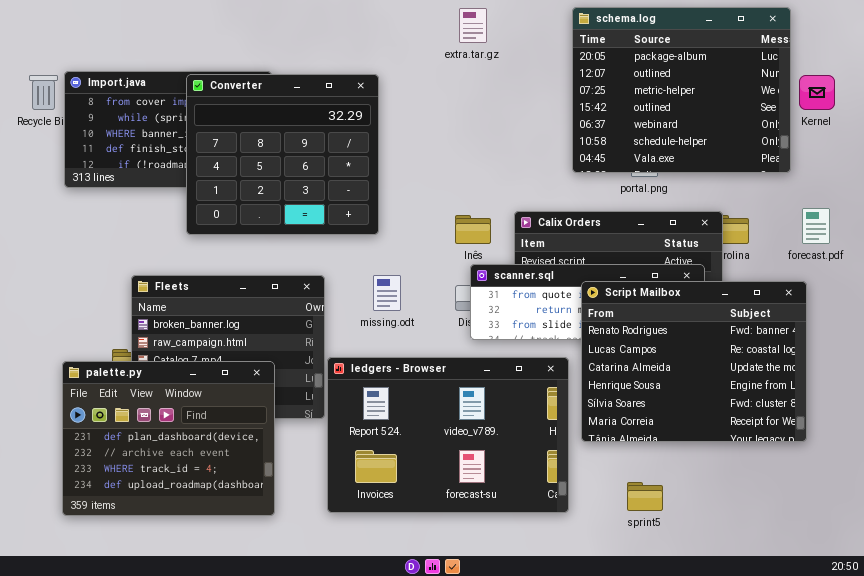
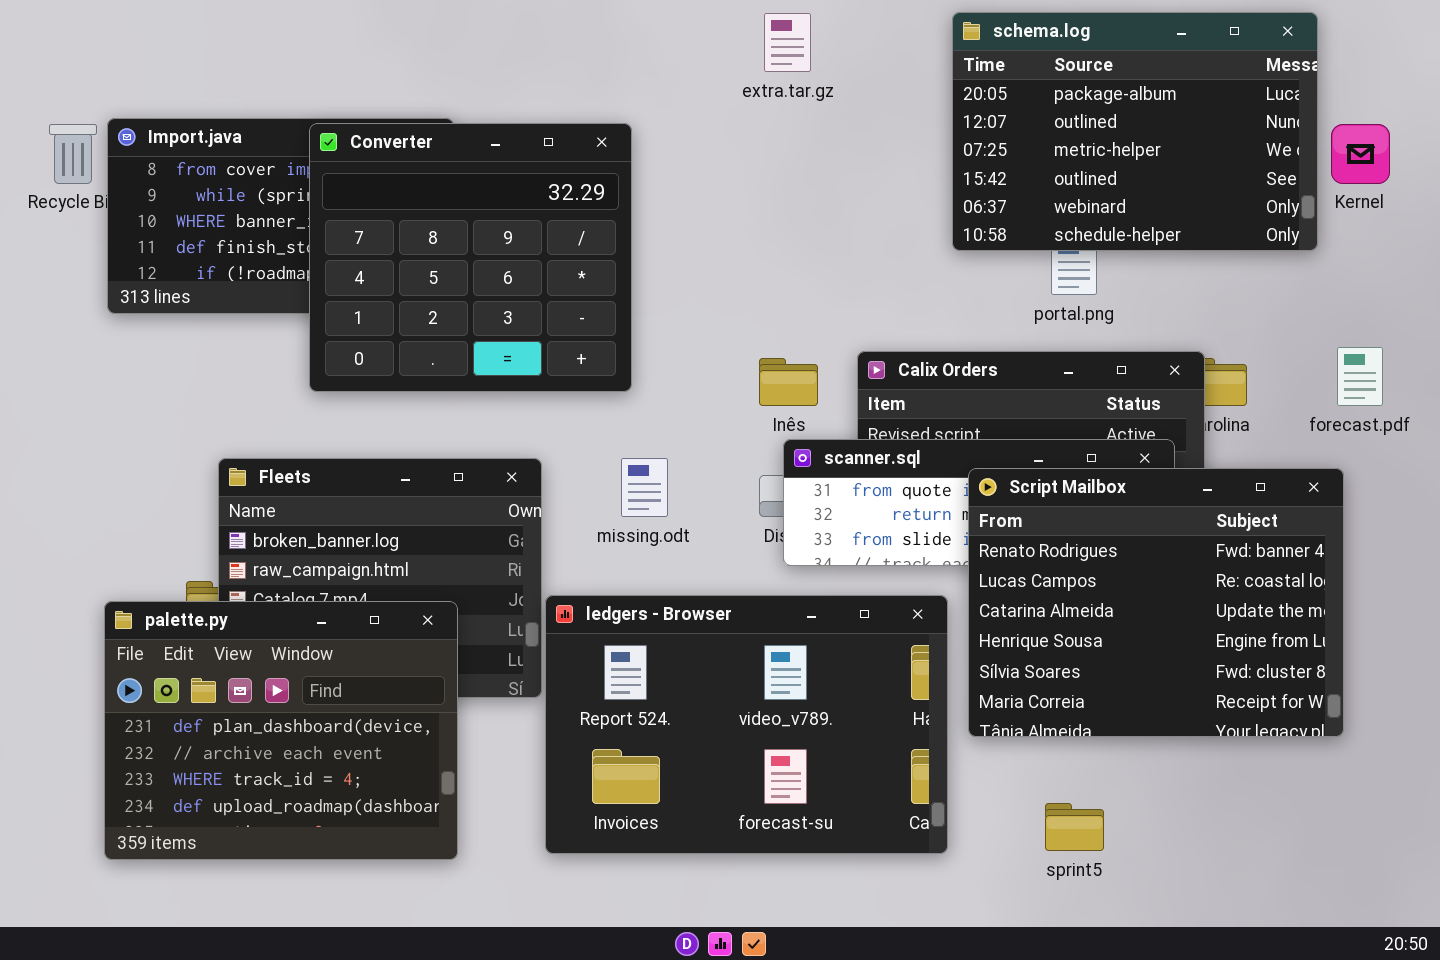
schema.log: [572,7,791,173] -> [952,12,1318,251], resized

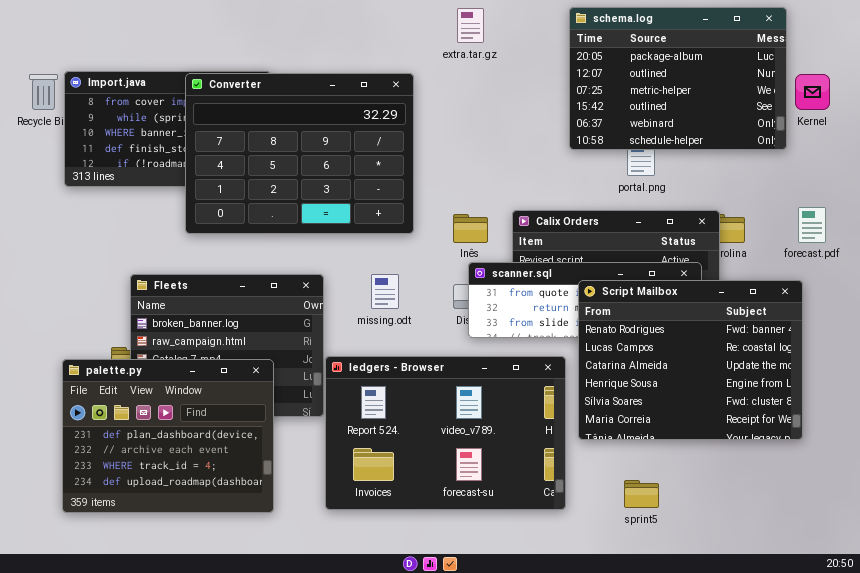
Converter: [309,123,632,392] -> [185,73,414,234], resized

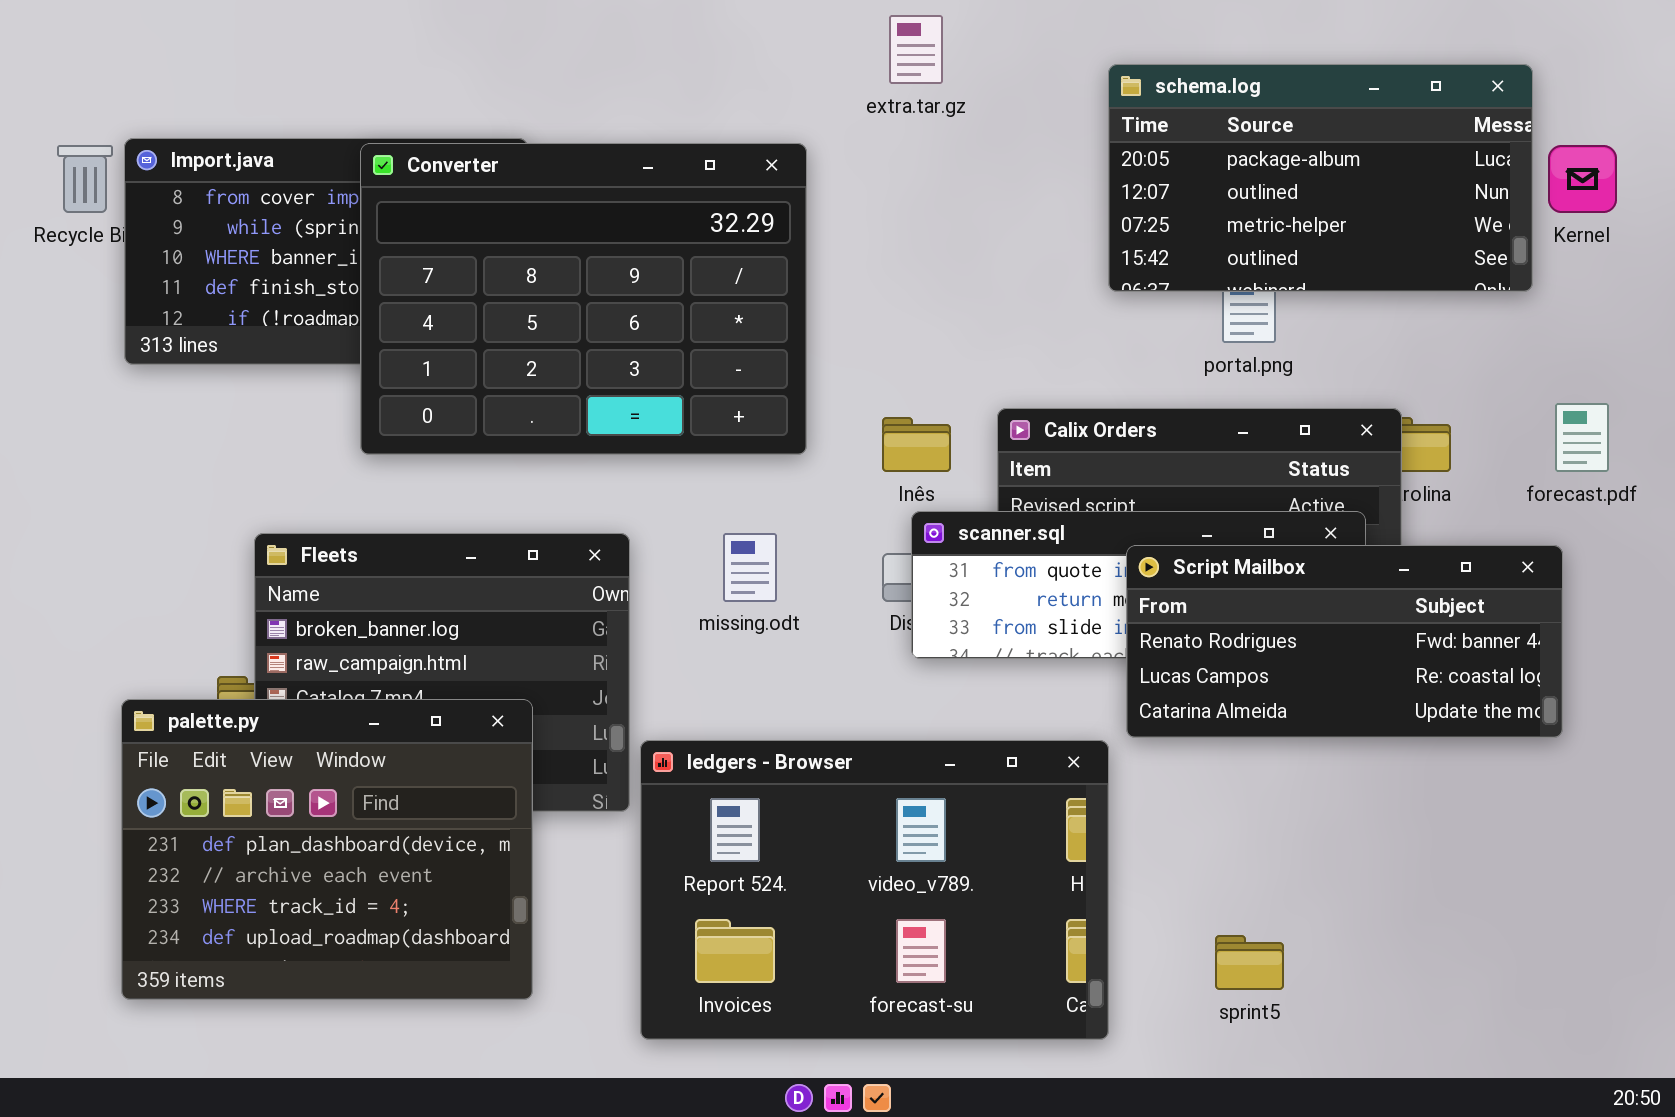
schema.log: [569,7,787,150] -> [1108,64,1533,292], resized
Script Mailbox: [578,280,803,440] -> [1126,545,1563,738], resized
ledgers - Browser: [325,356,566,510] -> [640,740,1109,1040], moved

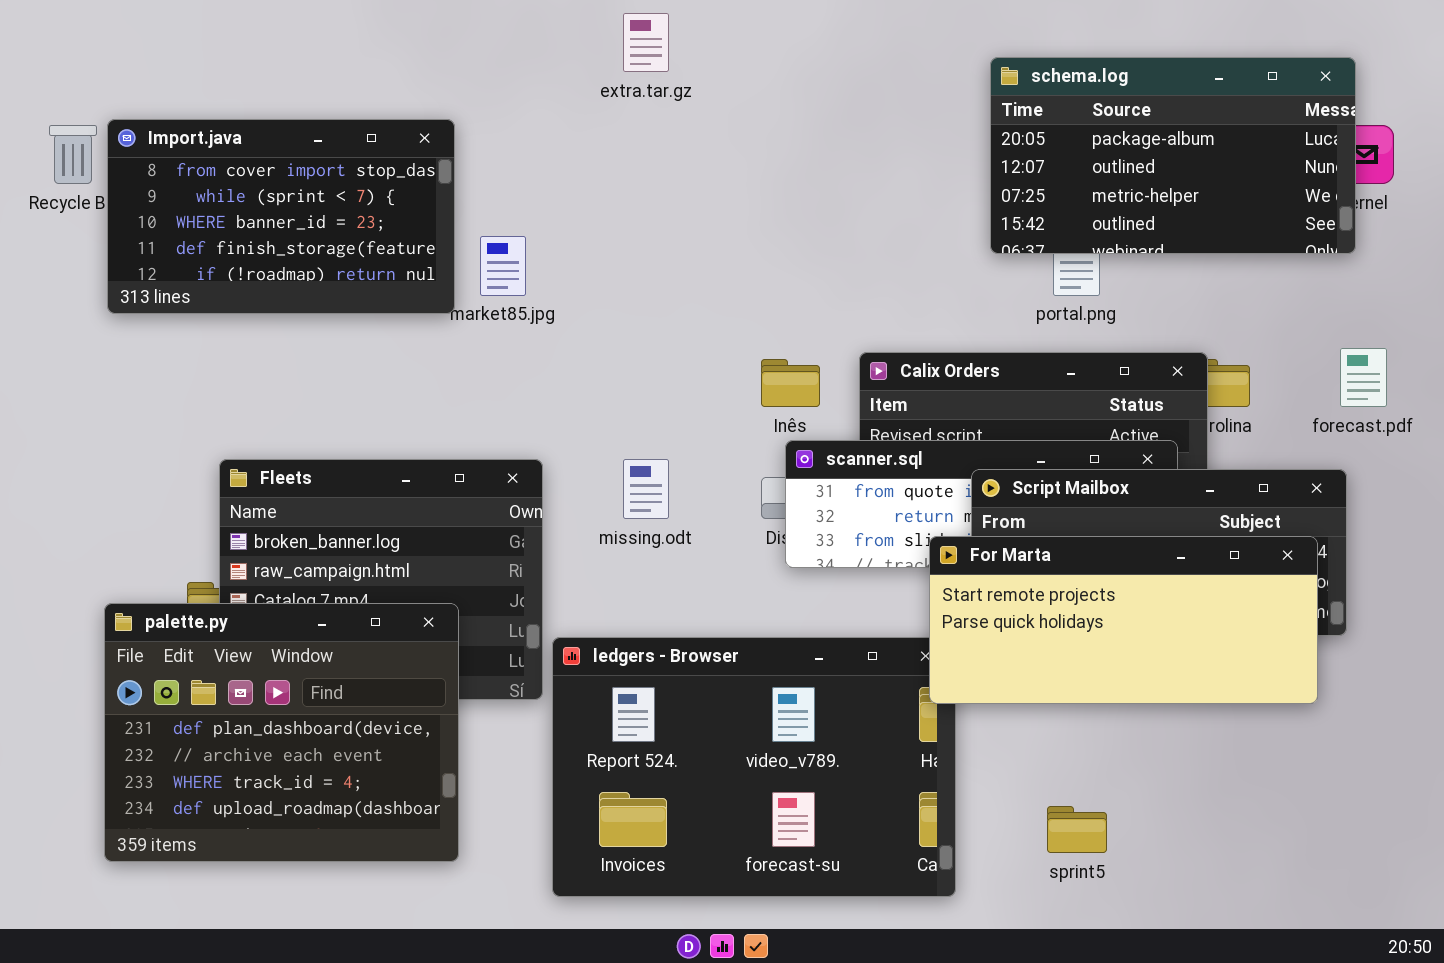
extra.tar.gz: [889,15,943,84] -> [623,13,669,72], moved
schema.log: [1108,64,1533,292] -> [990,57,1356,254], moved
Converter: [360,143,807,455] -> none, closed
For Marta: none -> [929,536,1318,704], opened

